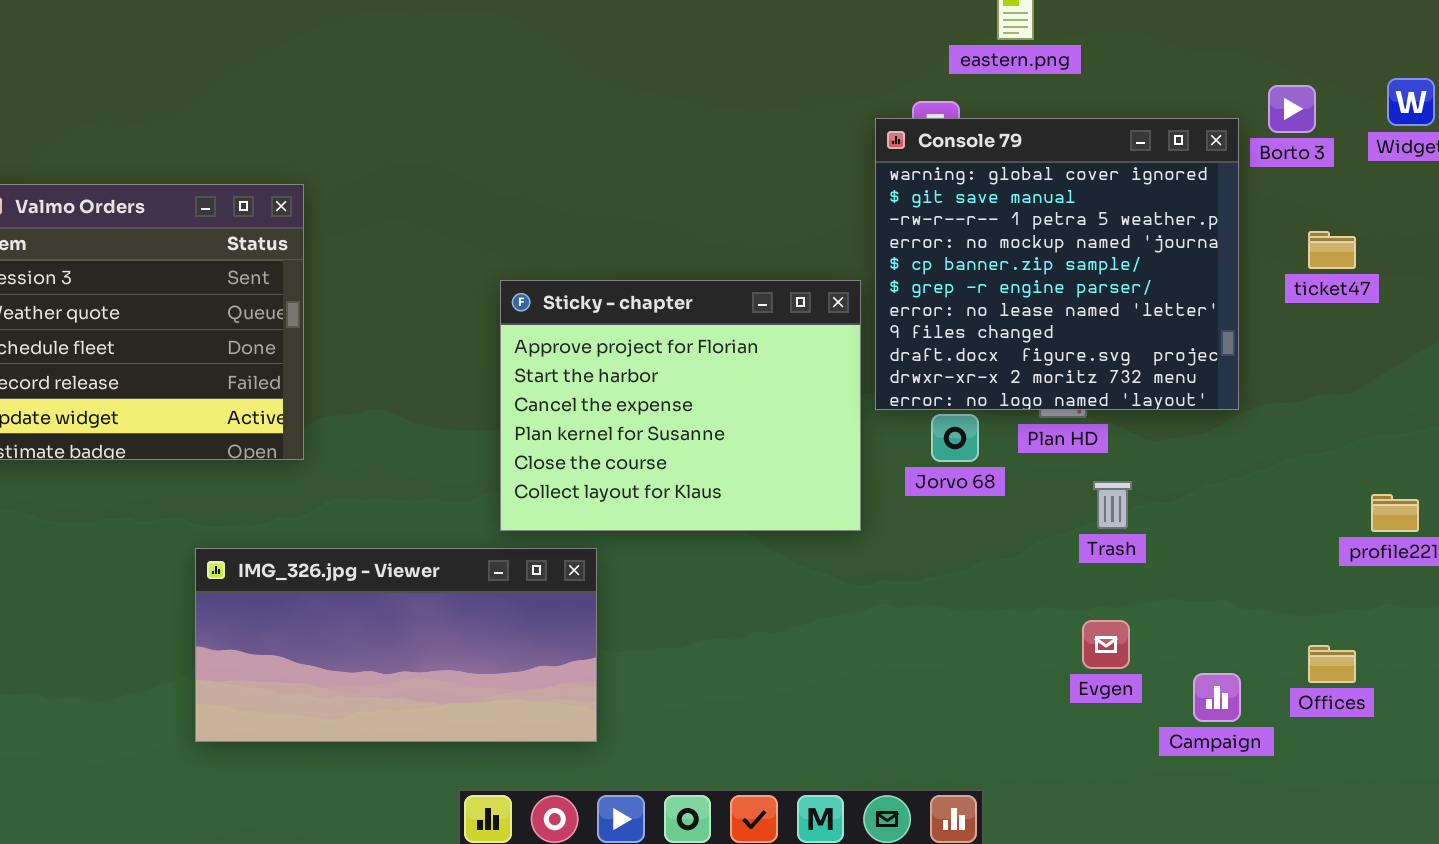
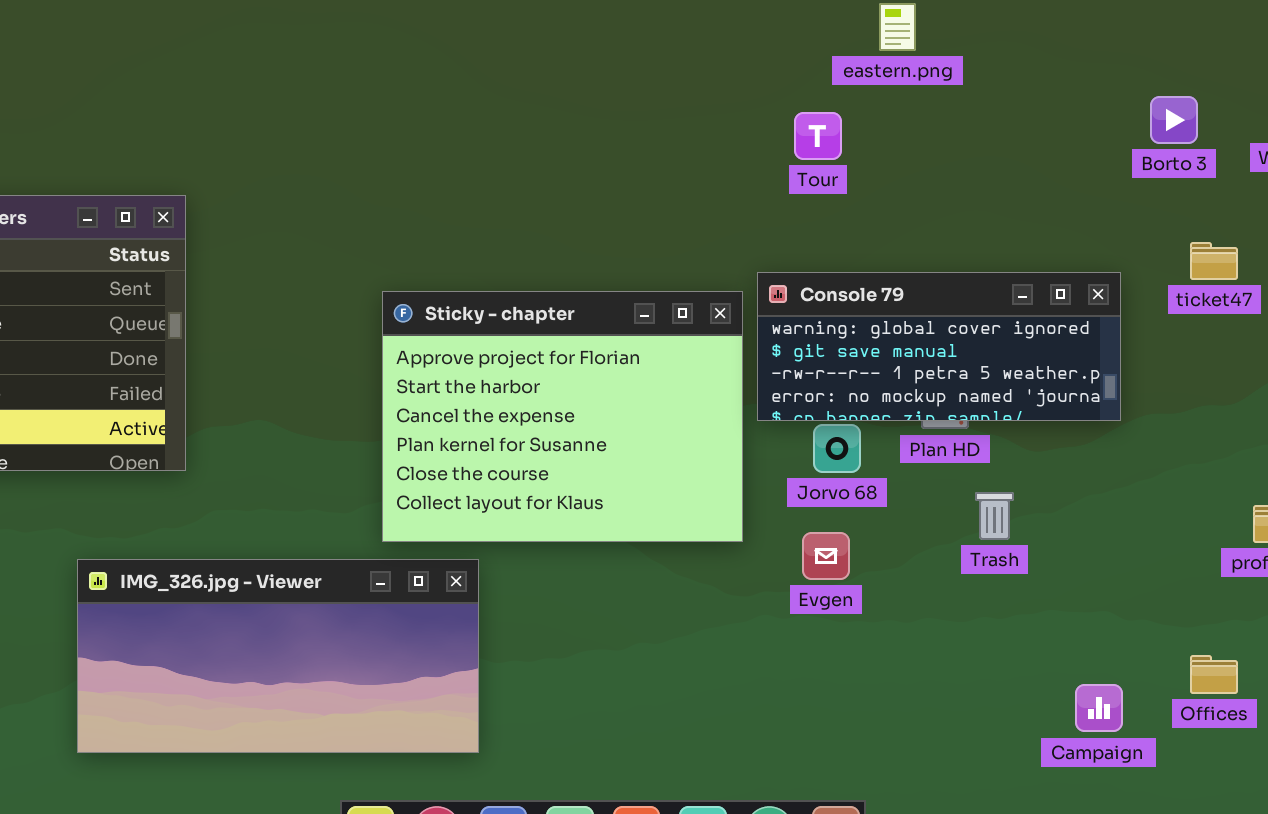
Console 79: [875,118,1239,410] -> [757,272,1121,421], resized
Evgen: [1082,620,1130,669] -> [802,532,850,580], moved

